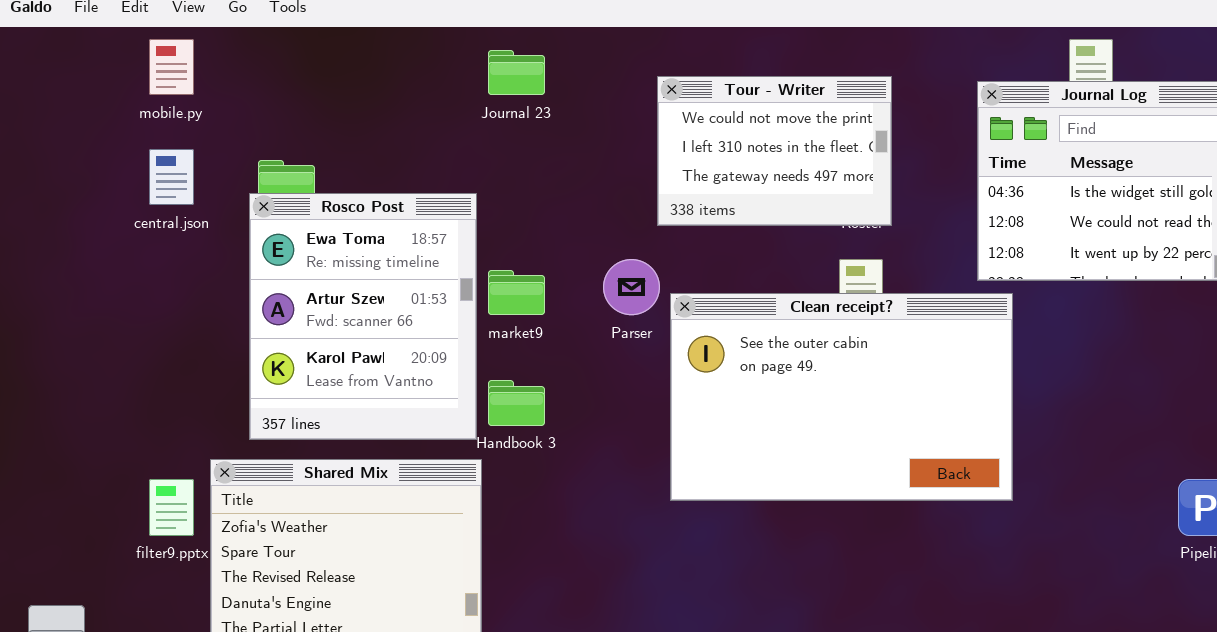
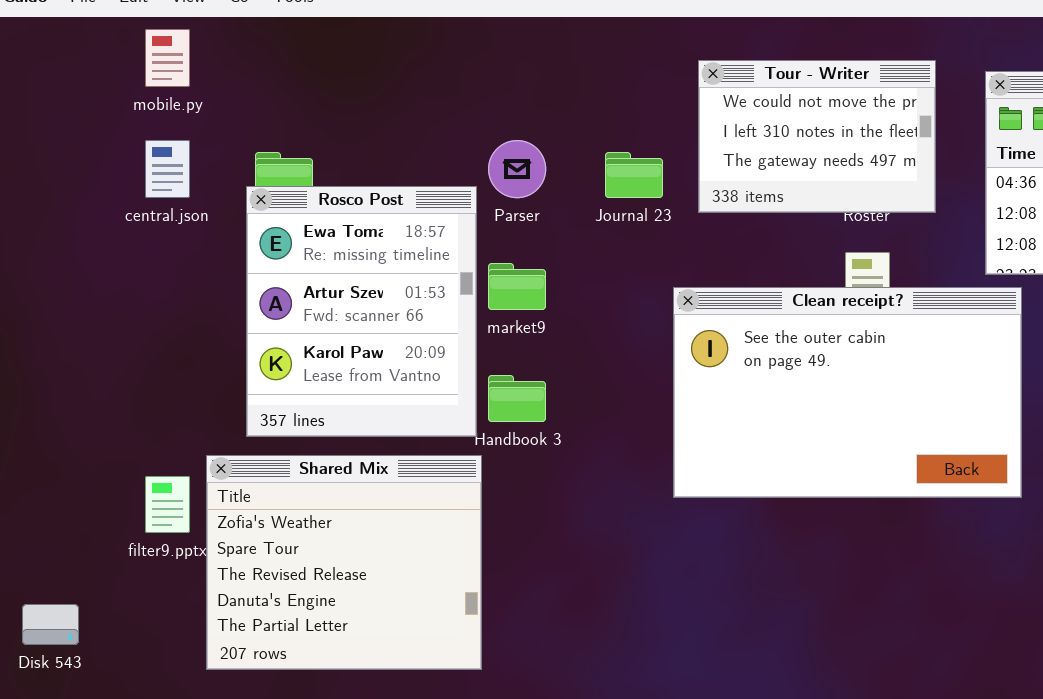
Journal 23: [488,50,545,95] -> [605,152,663,198], moved
Tour - Writer: [657,76,892,226] -> [698,60,936,213], moved
Parser: [603,259,660,315] -> [488,140,546,198], moved

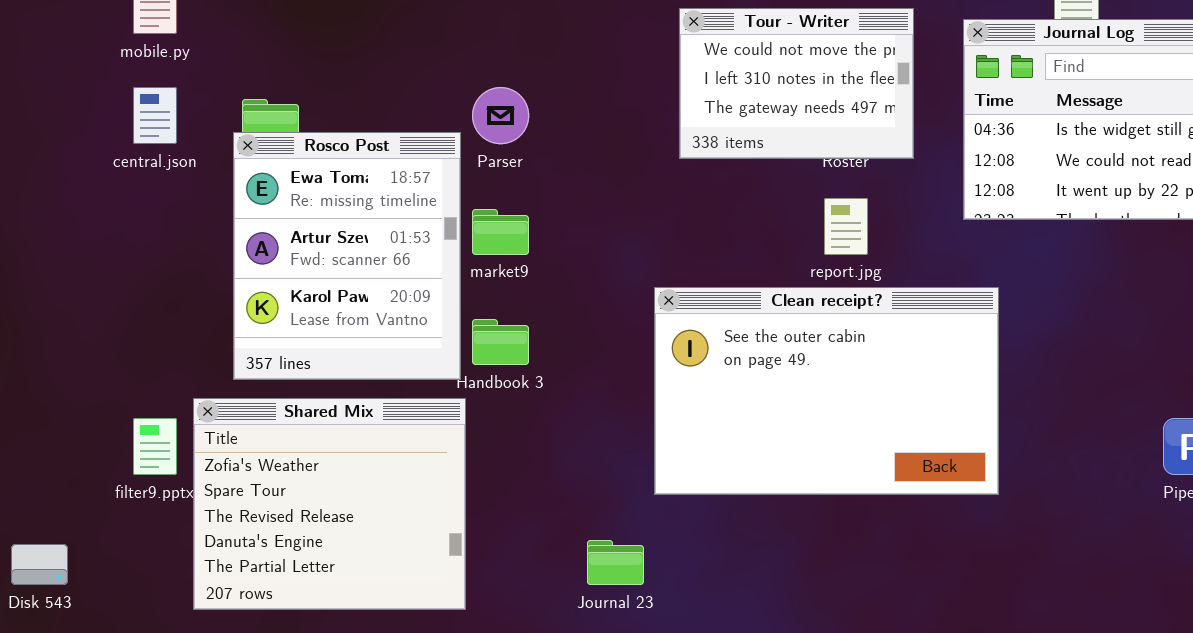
Journal 23: [605,152,663,198] -> [587,540,644,585], moved
Clean receipt?: [673,287,1022,498] -> [654,287,999,495], moved

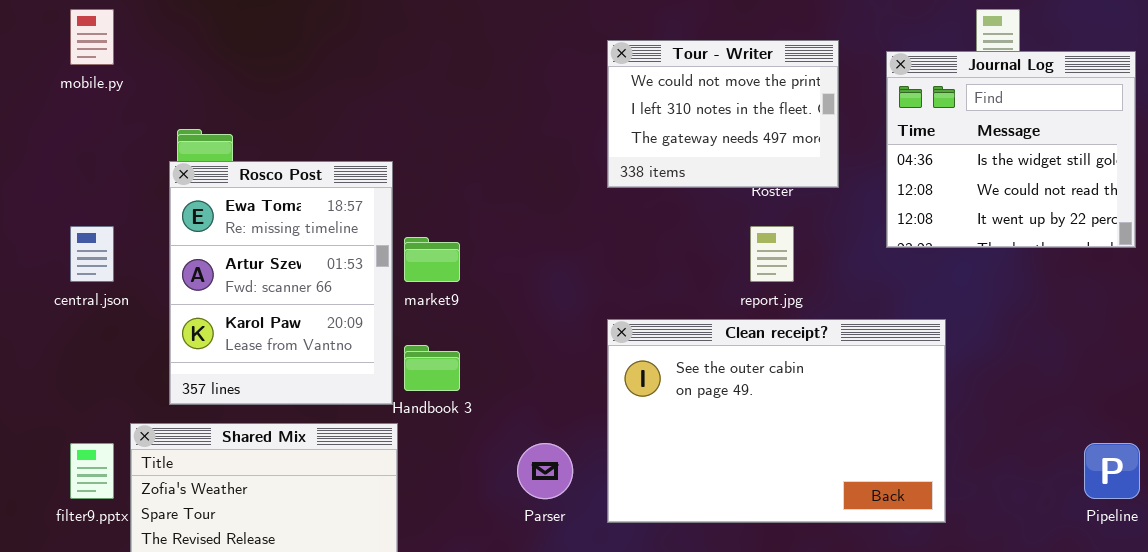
central.json: [133,87,177,144] -> [70,226,114,282], moved
Parser: [472,87,529,144] -> [517,443,573,499], moved
Clean receipt?: [654,287,999,495] -> [607,319,946,523], moved

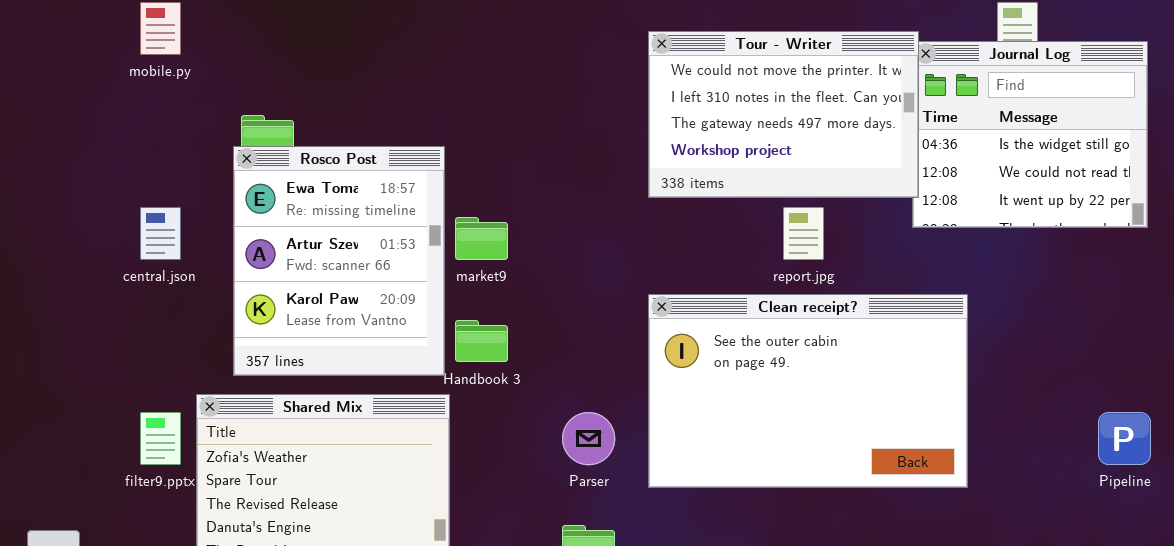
Tour - Writer: [607,40,839,188] -> [648,31,919,198], resized

